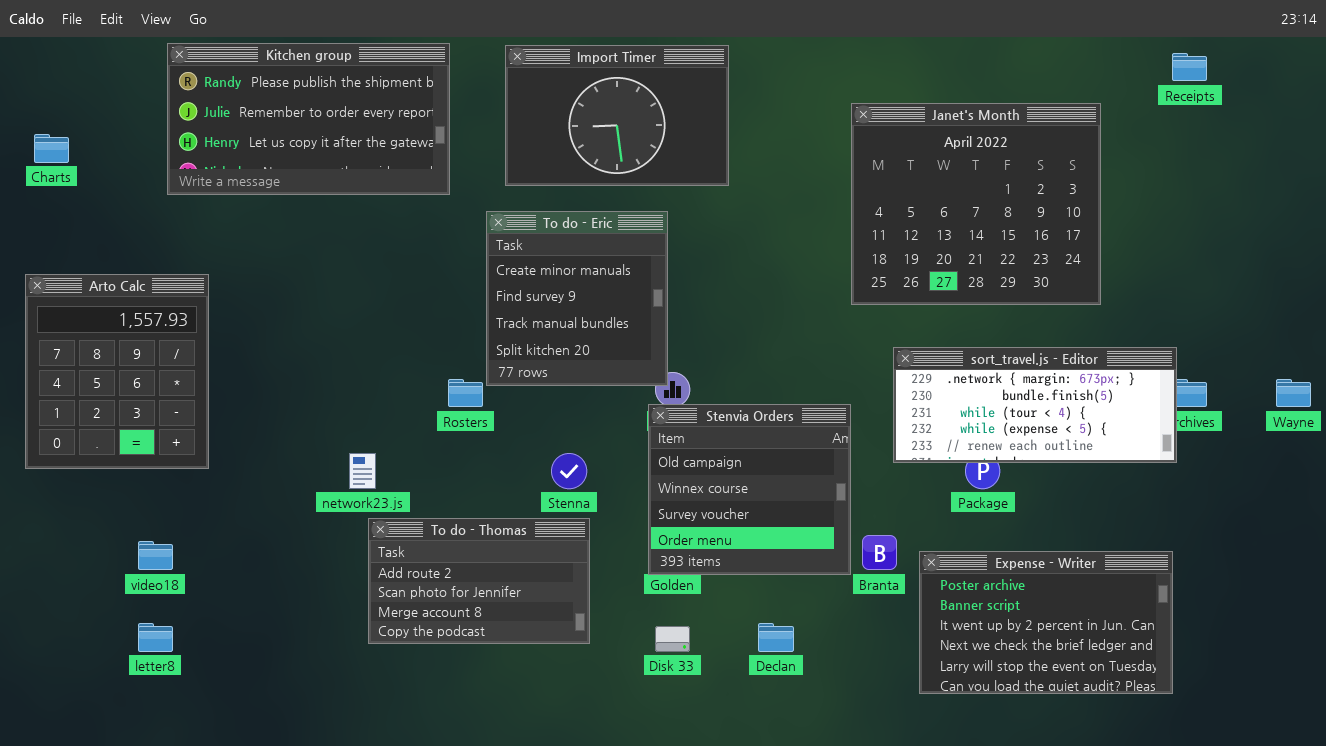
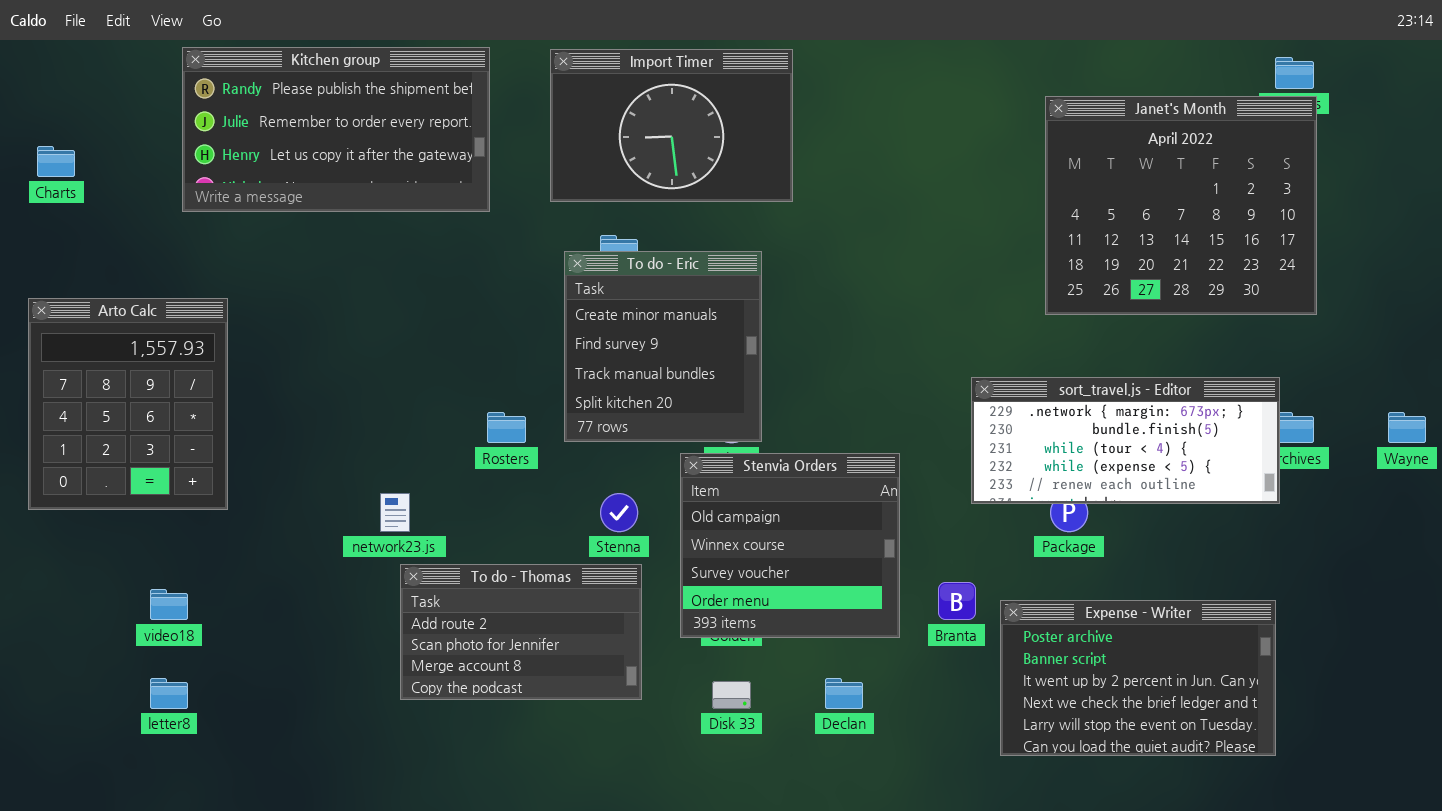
Janet's Month: [851,103,1101,305] -> [1045,96,1317,315], moved
To do - Eric: [486,211,668,386] -> [564,251,762,442], moved
Stenvia Orders: [648,404,851,575] -> [680,453,900,638], moved

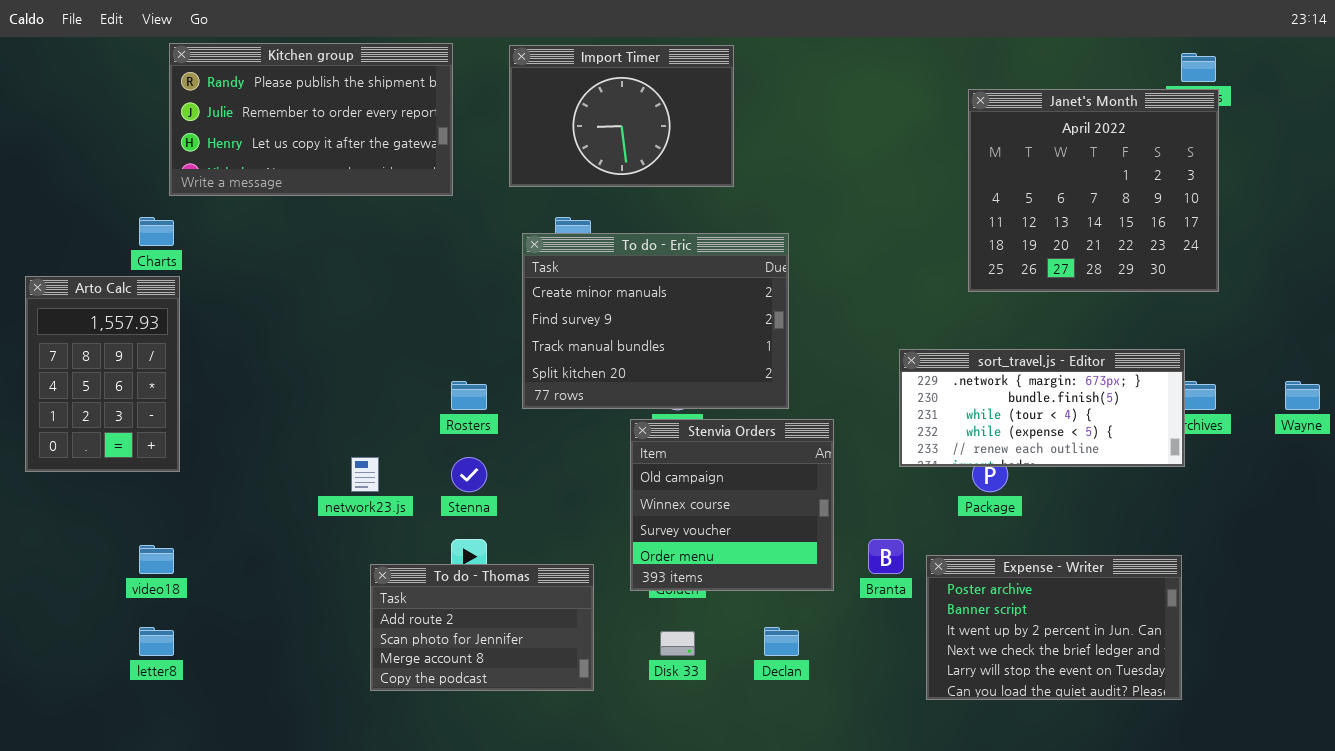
Charts: [37,146,75,177] -> [139,217,174,246], moved
To do - Eric: [564,251,762,442] -> [522,233,789,409], resized
Arto Calc: [28,298,228,510] -> [25,276,180,472], resized
Stenna: [600,493,638,532] -> [451,457,487,492], moved
To do - Thomas: [400,564,642,700] -> [370,564,594,691], moved

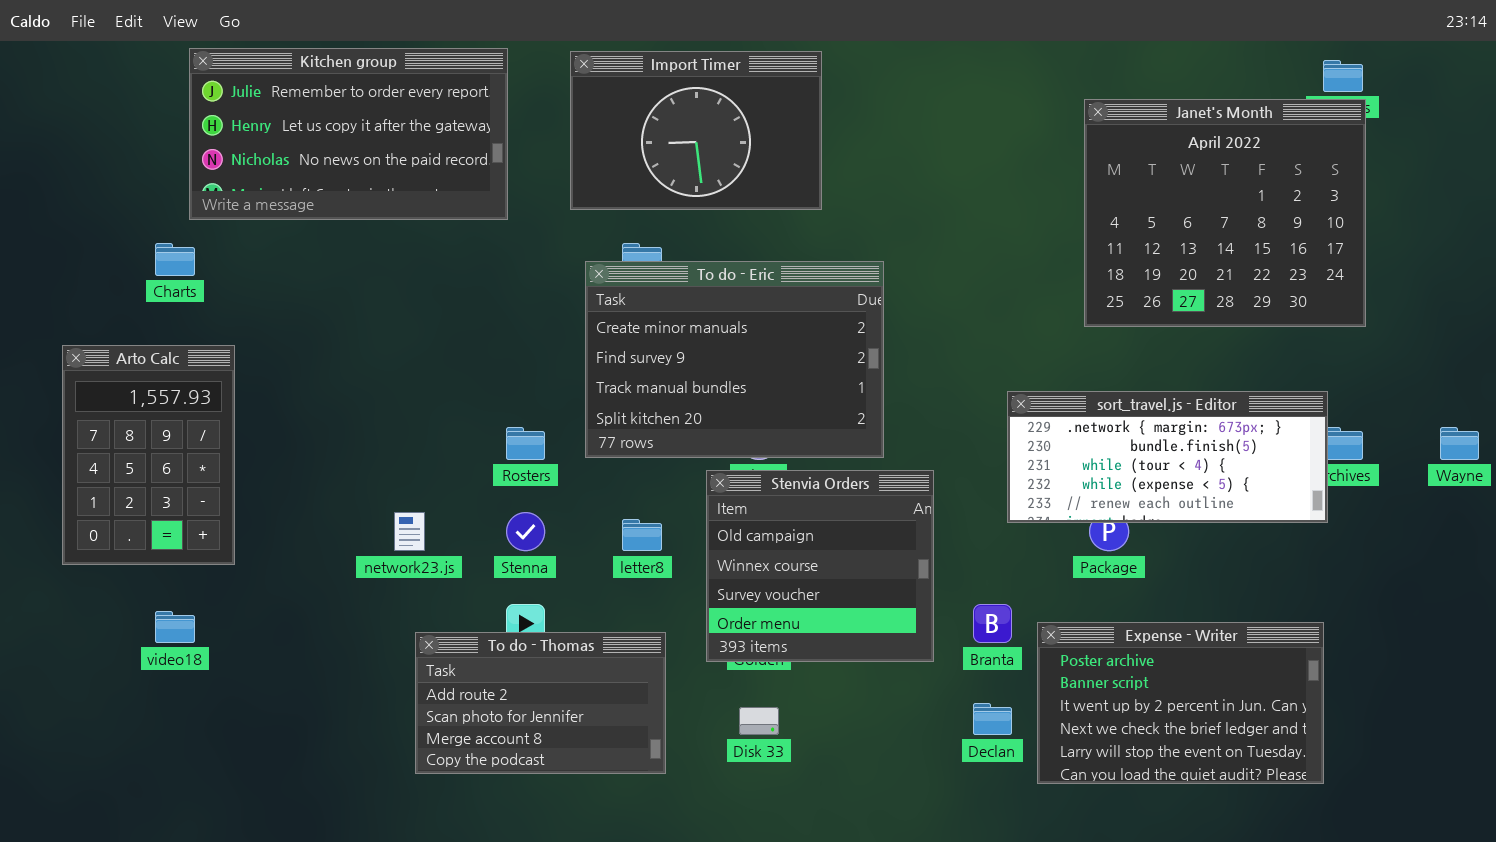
Kitchen group: [169,43,453,196] -> [189,48,508,220], scrolled down 1 row
Arto Calc: [25,276,180,472] -> [62,345,235,565], moved
letter8: [139,627,174,656] -> [622,519,662,551], moved
Declan: [764,627,799,656] -> [973,703,1012,735], moved

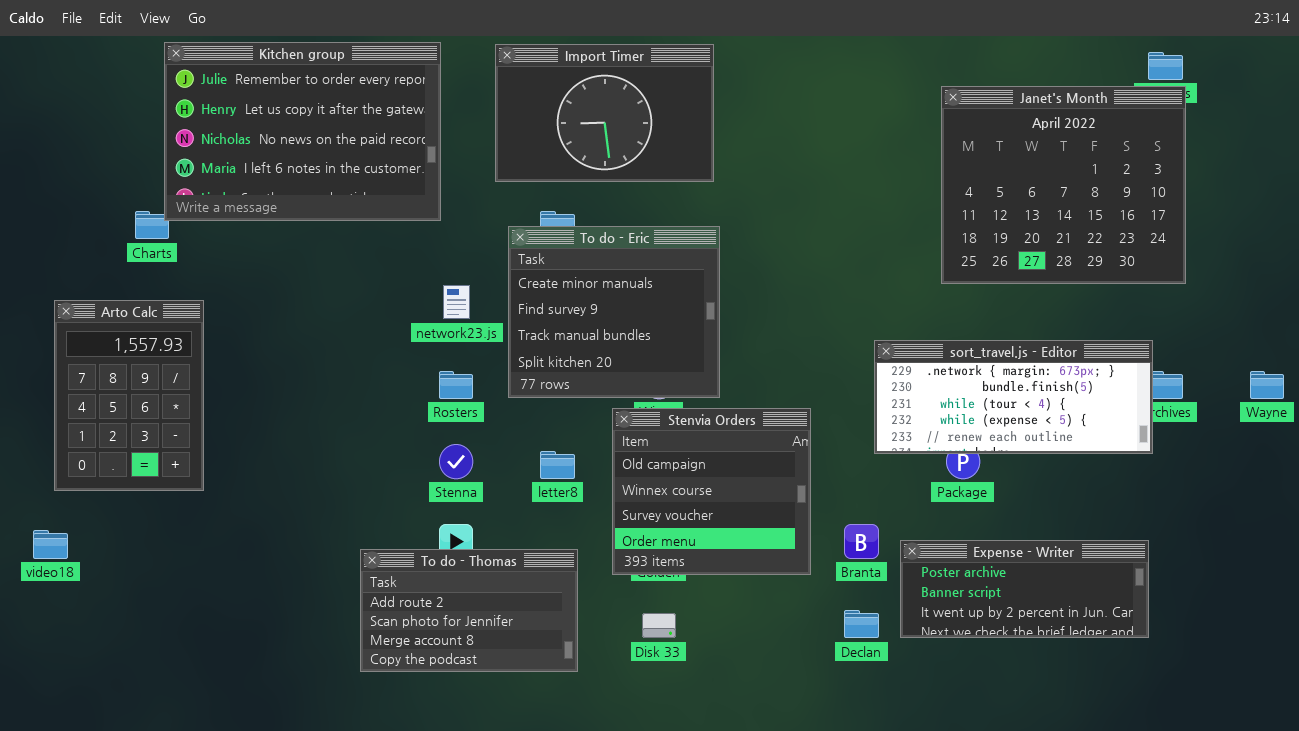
Kitchen group: [189,48,508,220] -> [164,42,441,221], resized
To do - Eric: [585,261,884,458] -> [508,226,720,398], resized
network23.js: [394,512,425,551] -> [443,285,470,319], moved
video18: [155,611,195,643] -> [33,530,68,559], moved
Expense - Writer: [1037,622,1324,784] -> [900,540,1149,638], resized

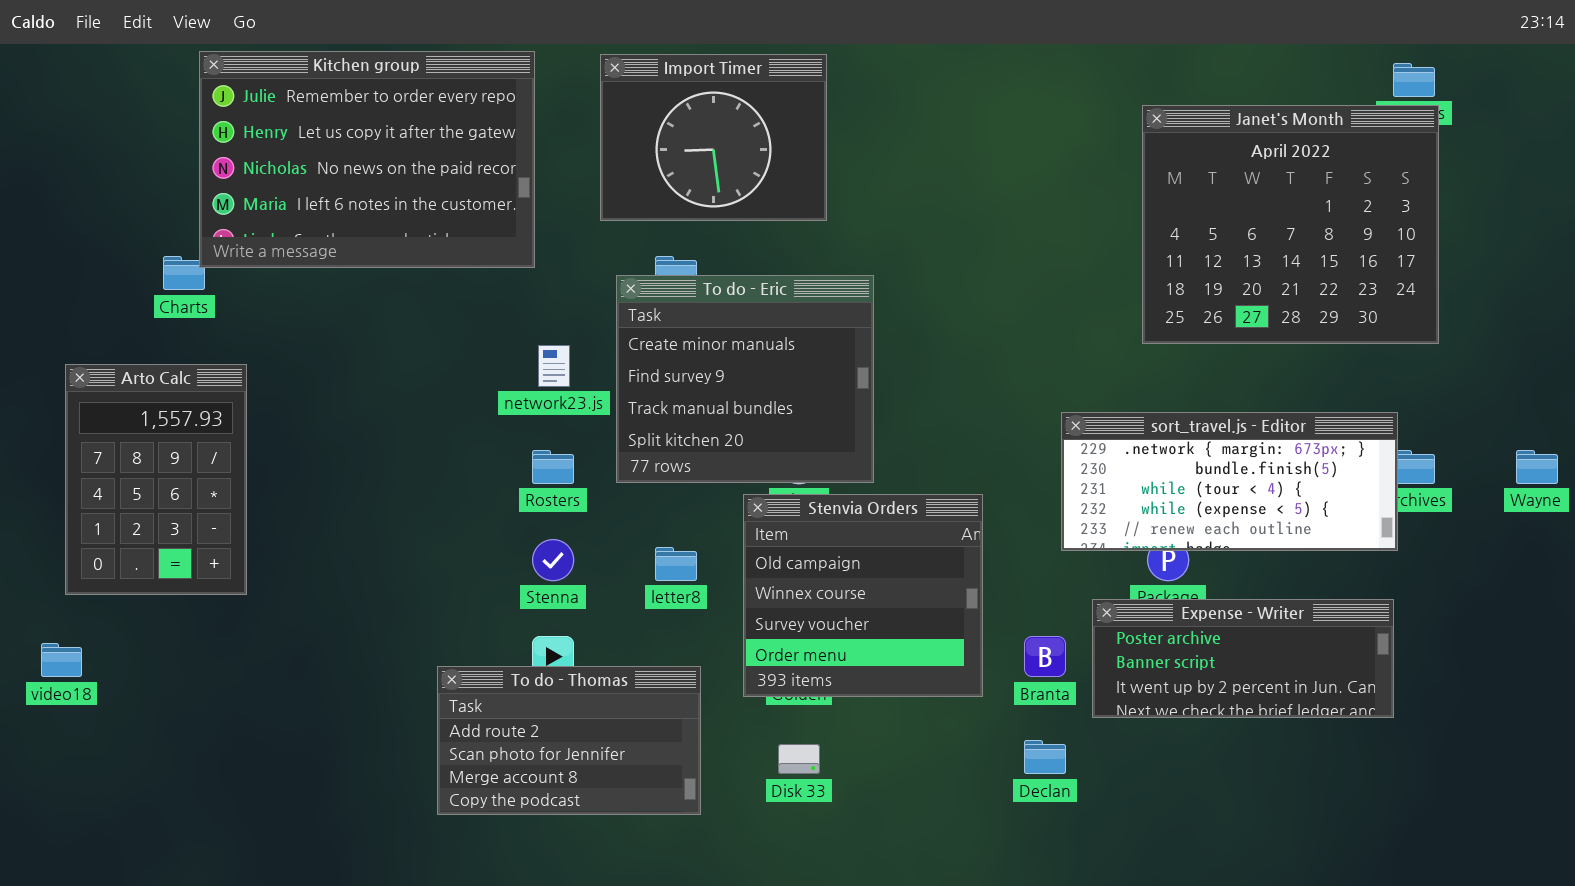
Import Timer: [495,44,714,182] -> [600,54,827,221], resized
Expense - Writer: [900,540,1149,638] -> [1092,599,1394,718], moved

